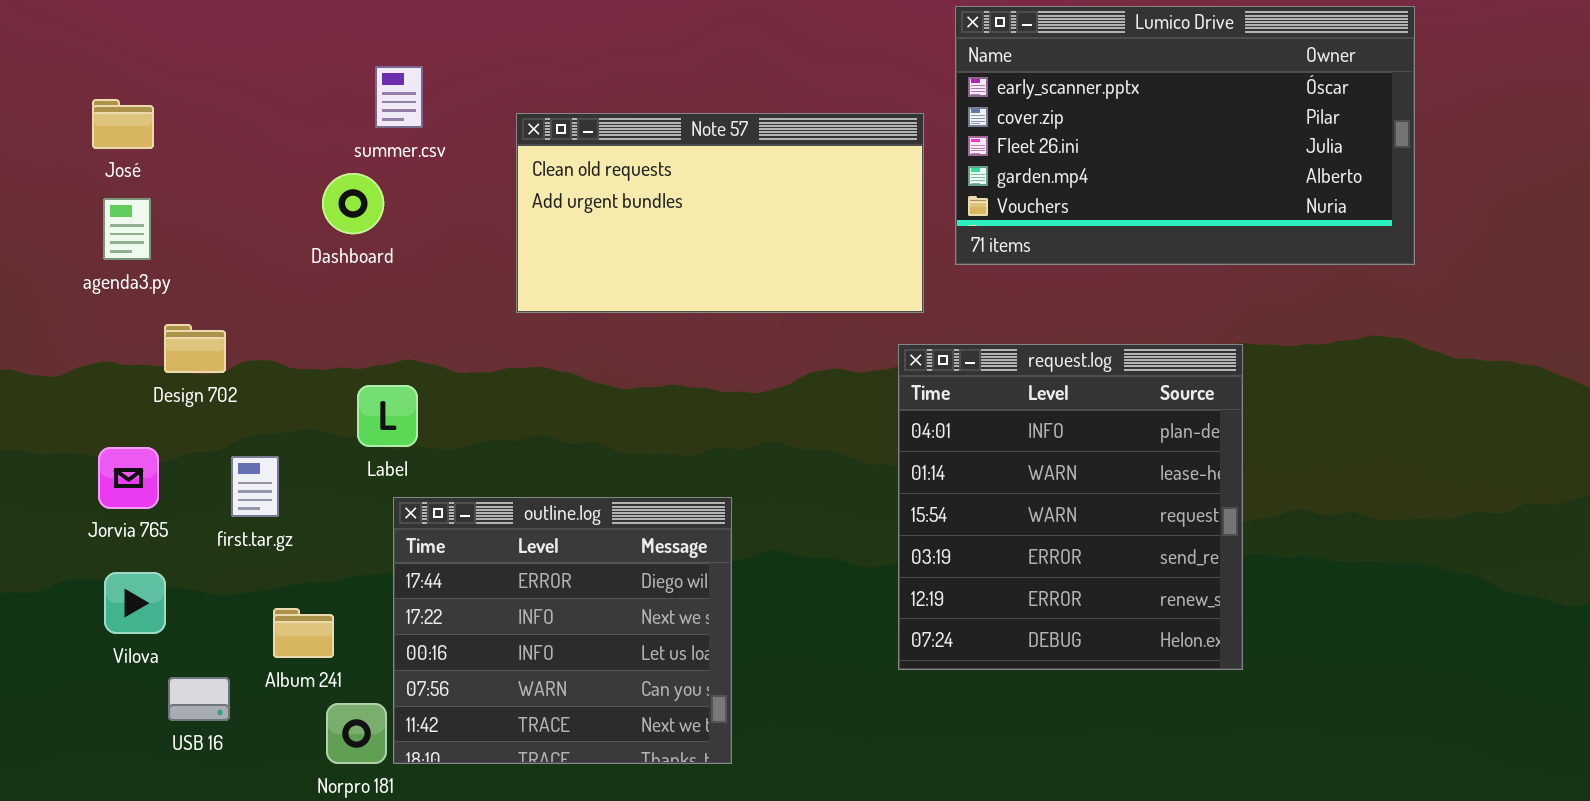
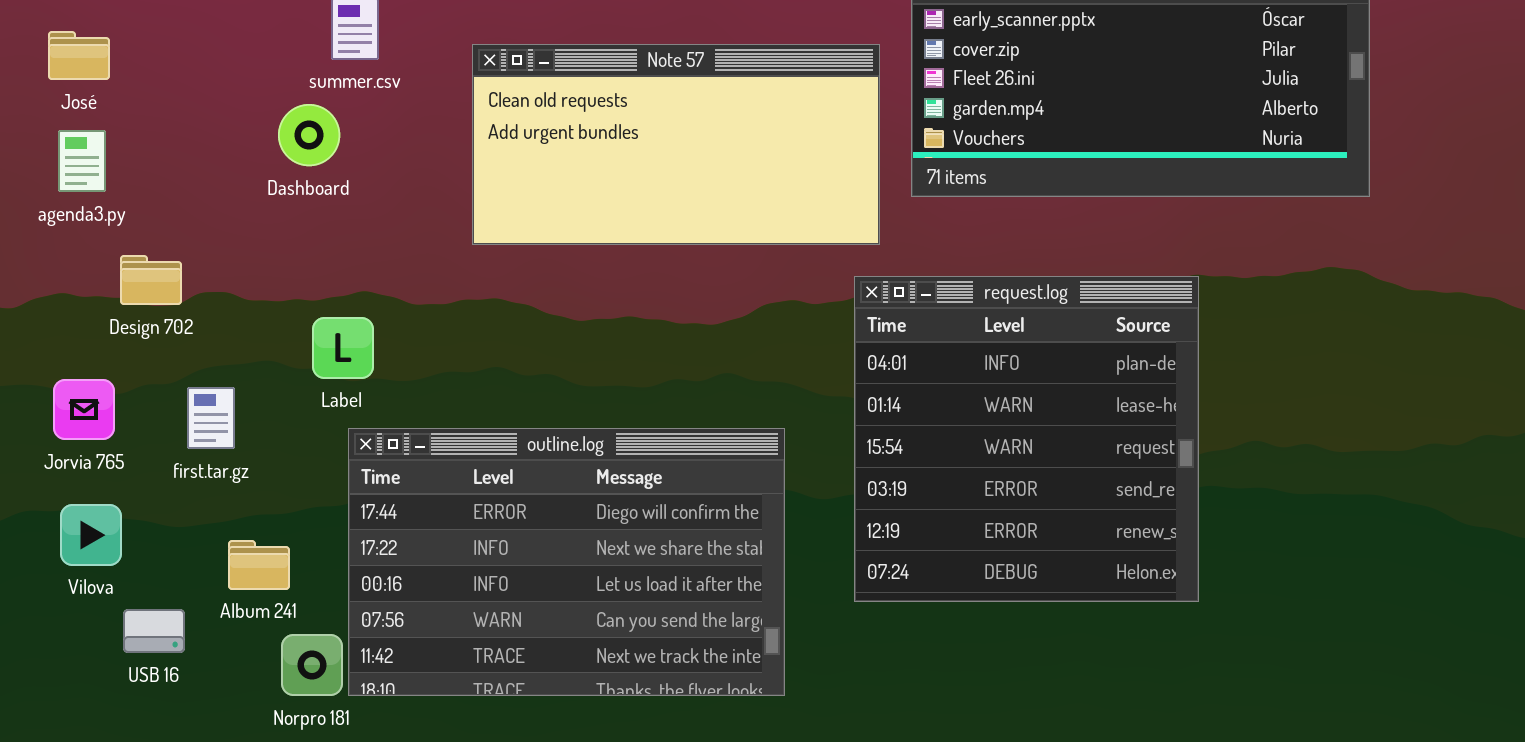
outline.log: [393,497,732,764] -> [348,428,785,696], resized

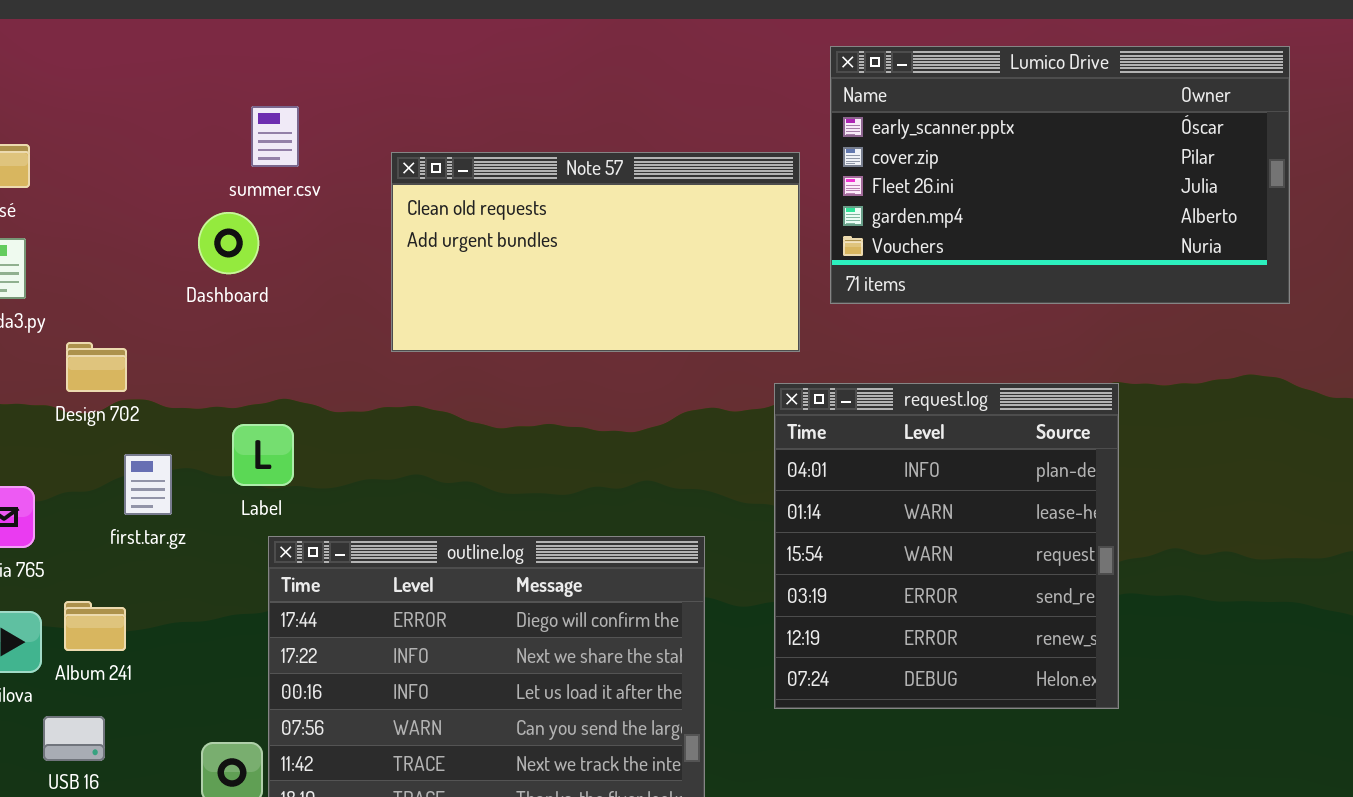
Design 702: [120,255,182,305] -> [66,342,127,392], moved
first.tar.gz: [187,387,235,449] -> [124,454,172,515], moved
Album 241: [228,540,290,590] -> [64,601,126,651], moved

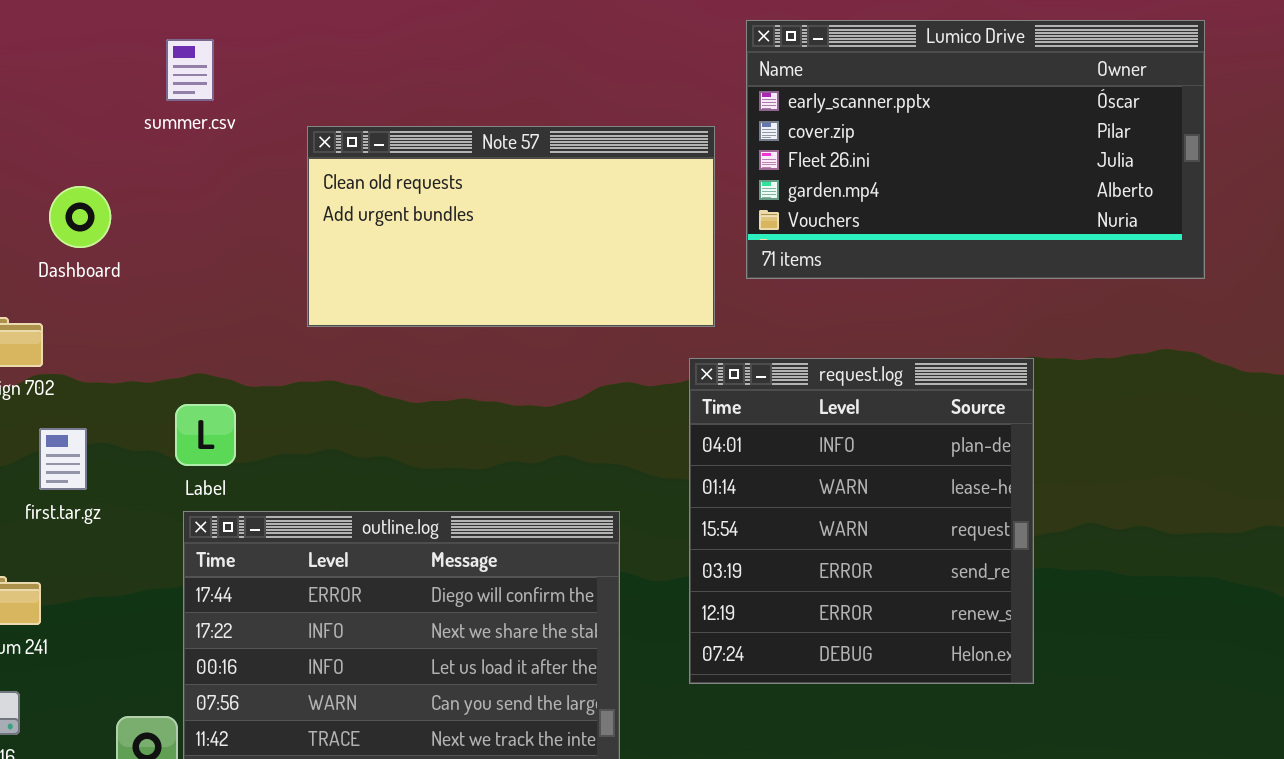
summer.csv: [251,106,299,167] -> [166,39,214,101], moved
Dashboard: [198,212,259,274] -> [49,186,111,248], moved
Label: [232,424,294,486] -> [175,404,236,466], moved

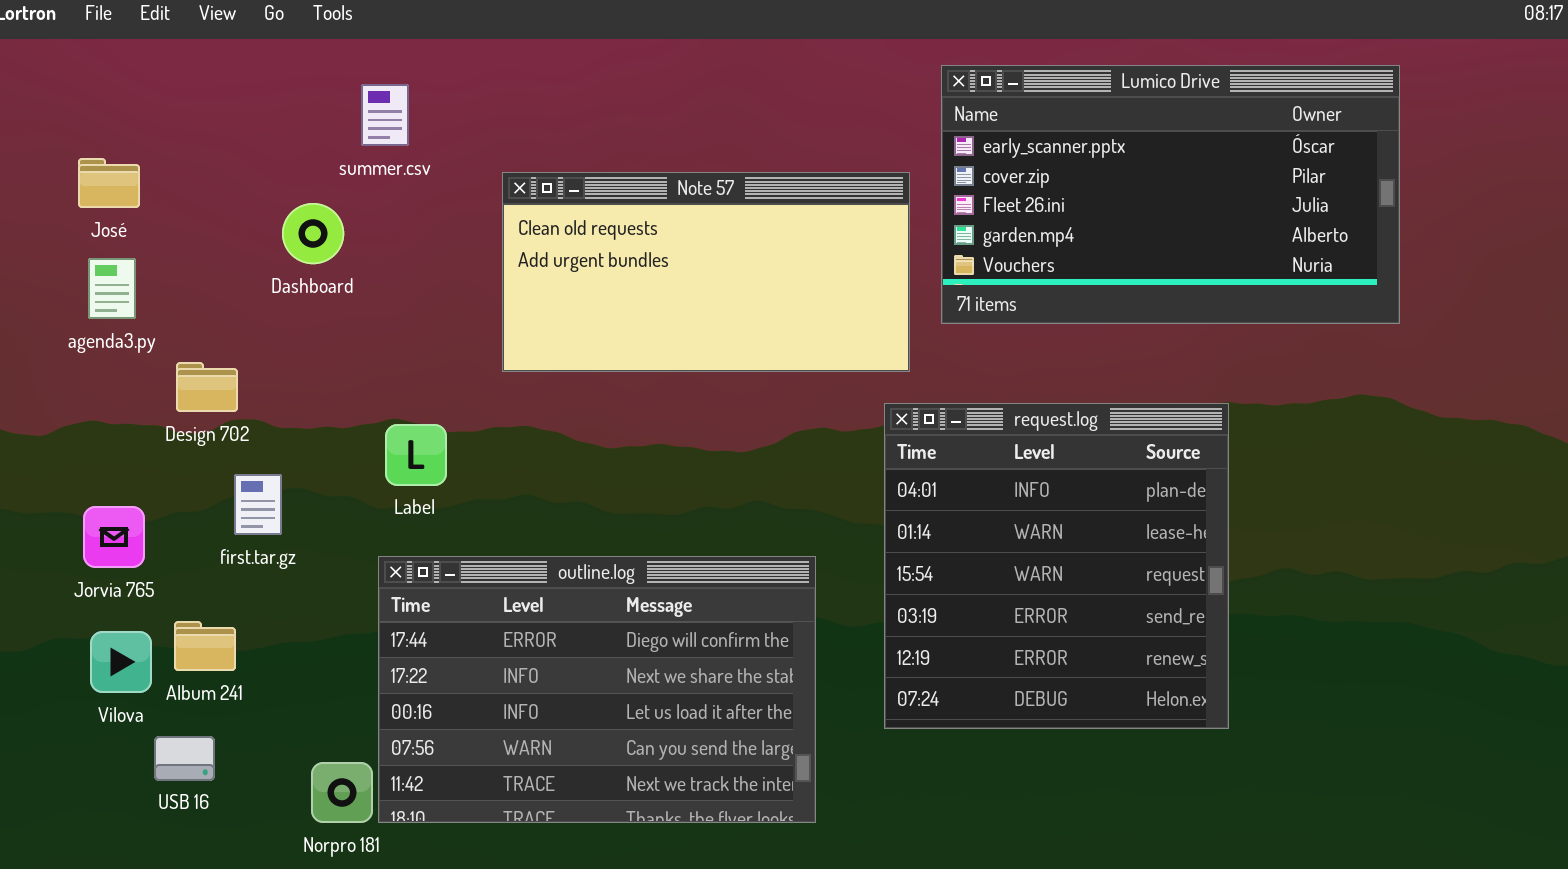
Dashboard: [49,186,111,248] -> [282,203,344,264], moved
Label: [175,404,236,466] -> [385,424,447,486], moved

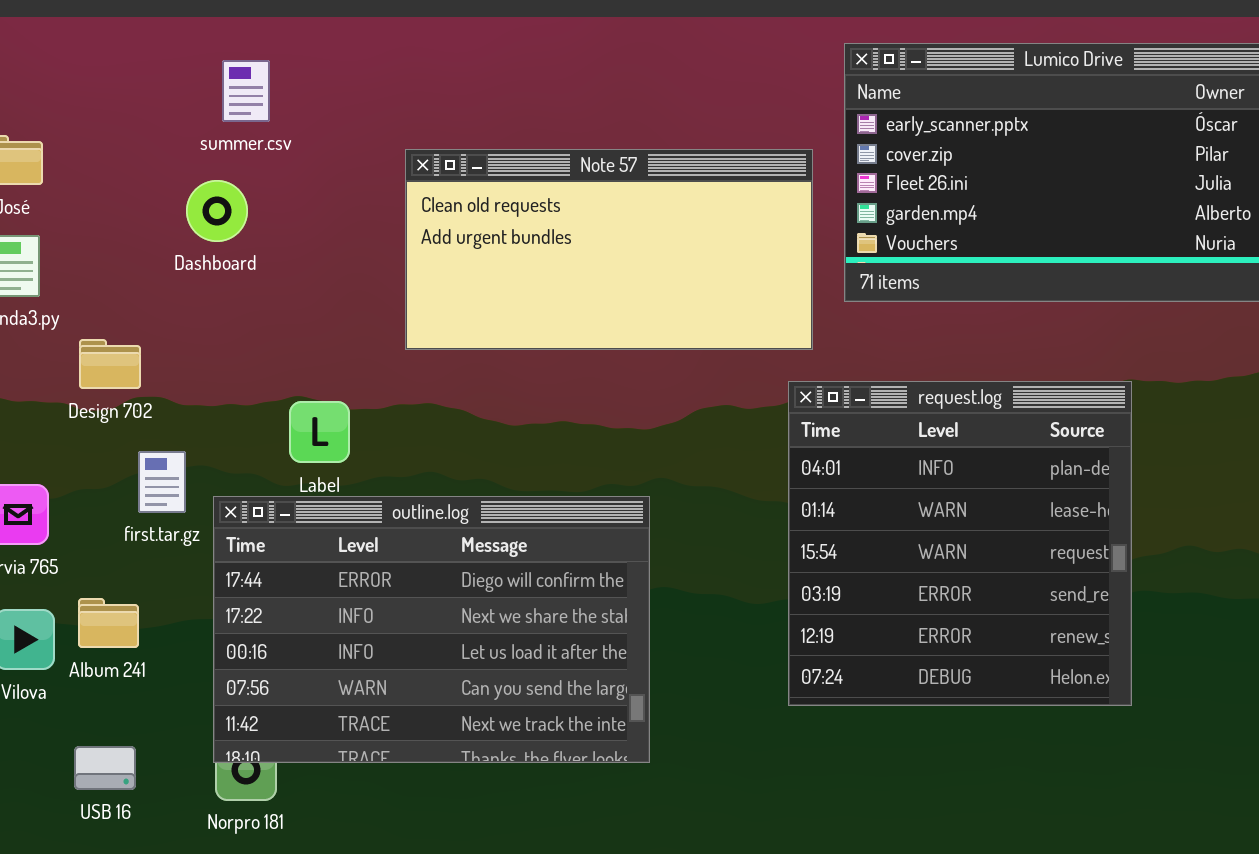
summer.csv: [361,84,409,146] -> [222,60,270,122], moved
outline.log: [378,556,816,823] -> [213,496,650,763], moved
USB 16: [154,736,215,781] -> [74,746,136,790], moved

